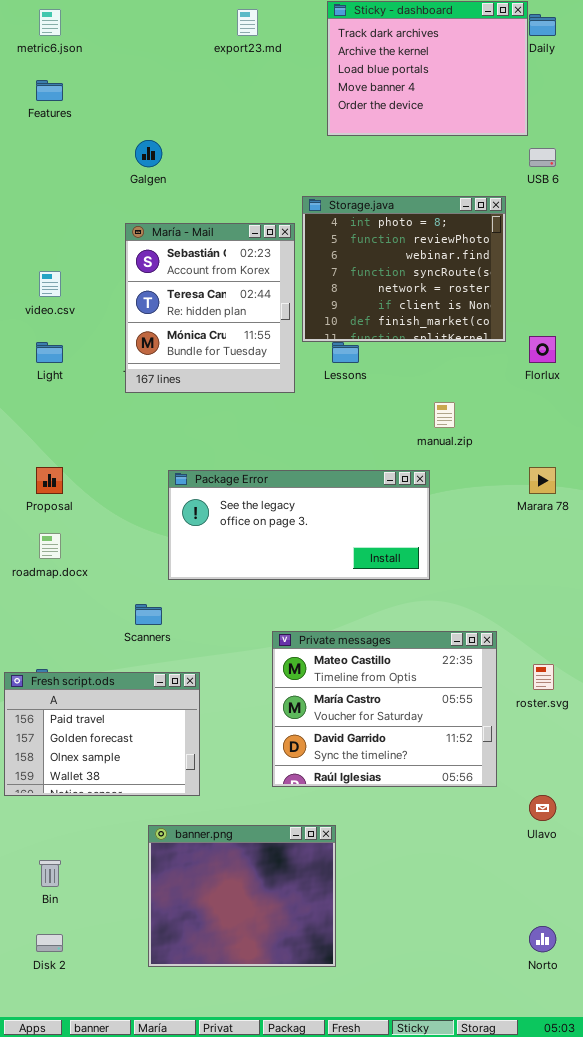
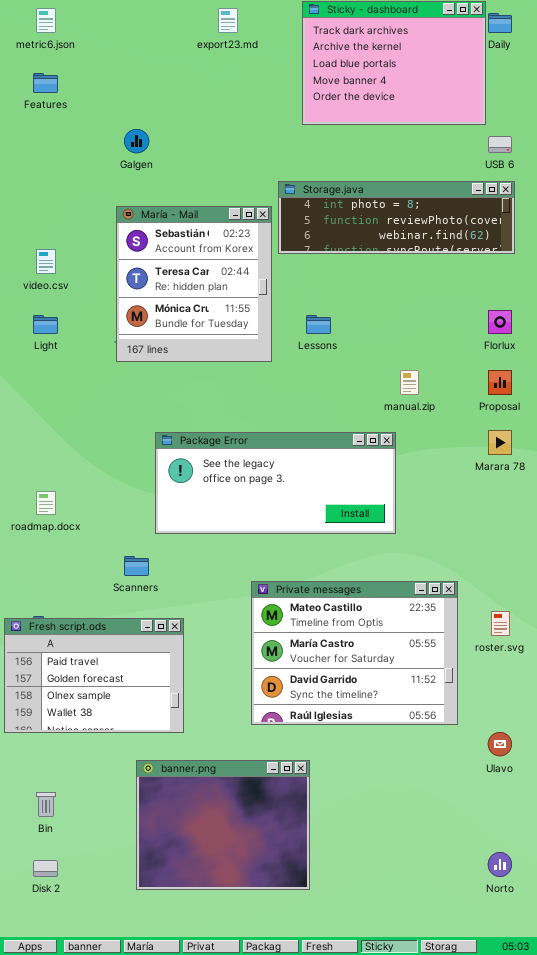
Storage.java: [302,196,506,342] -> [278,181,515,254], resized
Proposal: [36,467,63,494] -> [488,370,512,395], moved

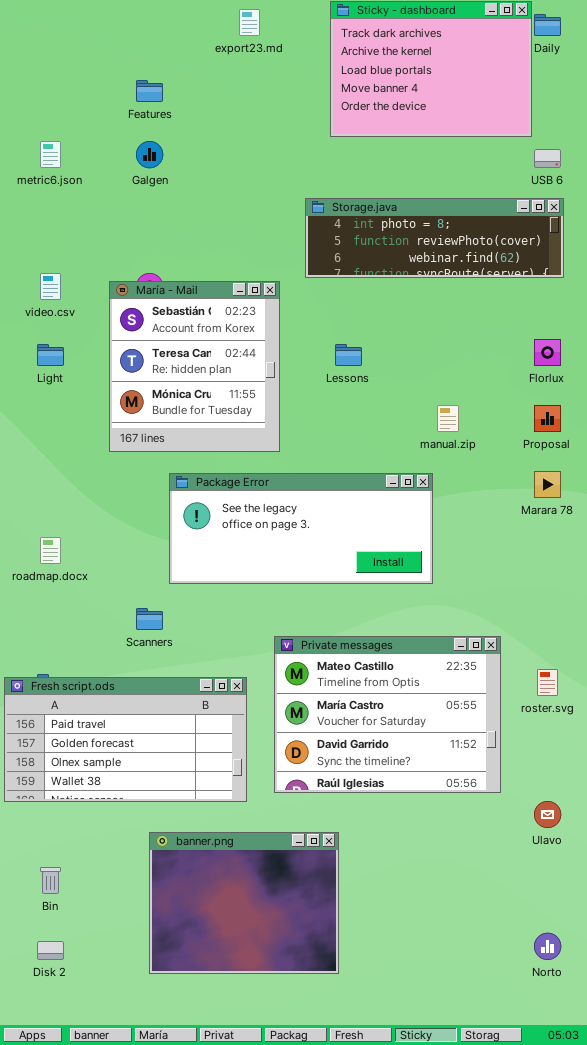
metric6.json: [36,8,56,33] -> [40,141,61,168], moved
Features: [33,73,58,93] -> [136,80,163,102], moved
María - Mail: [116,206,272,362] -> [109,281,280,452], moved
Fresh script.ods: [4,618,184,733] -> [4,677,247,802], resized

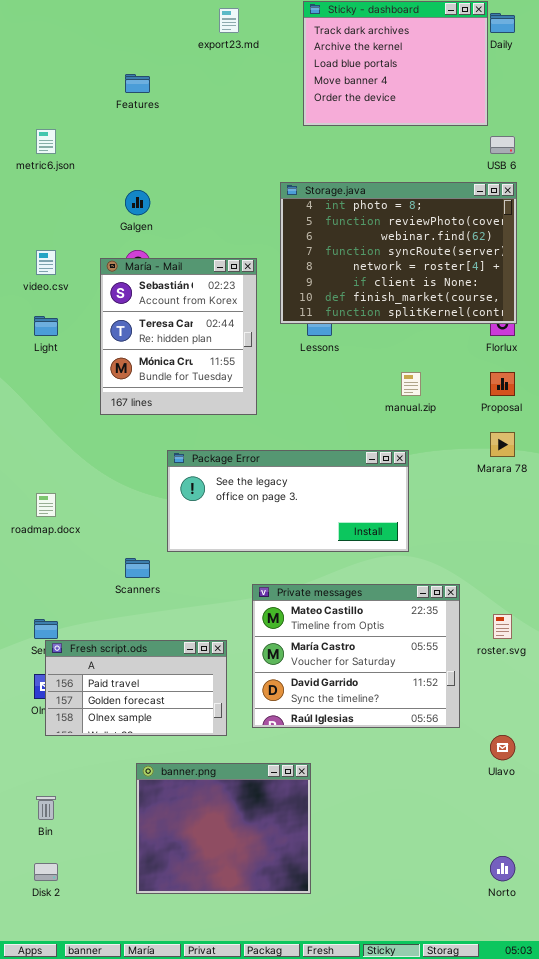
Galgen: [136,141,163,168] -> [125,190,150,215], moved
Storage.java: [305,198,564,278] -> [280,182,517,324], resized
Package Error: [169,473,433,584] -> [167,450,409,552], moved
Fresh script.ods: [4,677,247,802] -> [45,640,227,736], resized

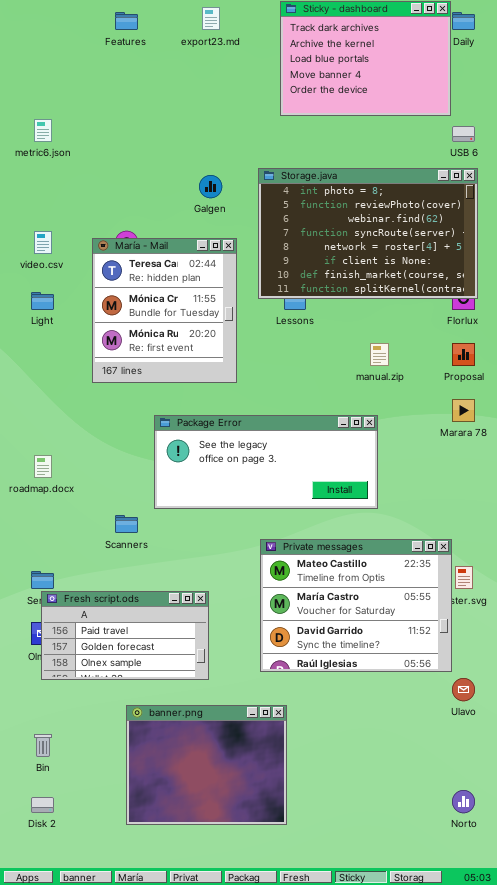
Features: [125,74,150,93] -> [115,12,138,30], moved
Galgen: [125,190,150,215] -> [199,175,222,198], moved
María - Mail: [100,258,257,415] -> [92,238,237,383], scrolled down 1 row
Private messages: [252,584,460,728] -> [260,539,452,672], moved

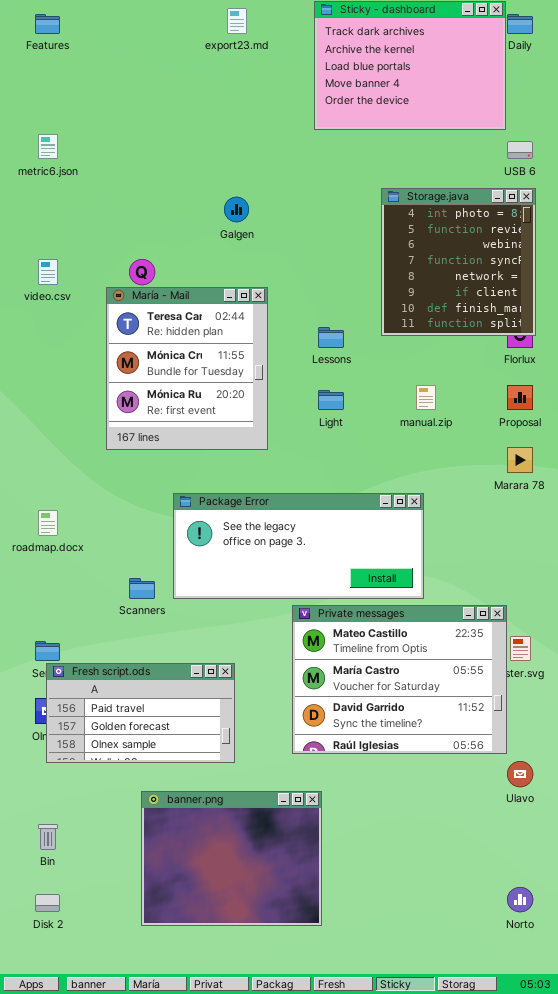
Features: [115,12,138,30] -> [35,14,60,34], moved
Storage.java: [258,168,478,299] -> [381,188,536,336], resized
María - Mail: [92,238,237,383] -> [106,287,268,450], moved
Light: [31,292,54,310] -> [318,390,344,410], moved
Package Error: [154,415,378,509] -> [173,493,424,599], moved

